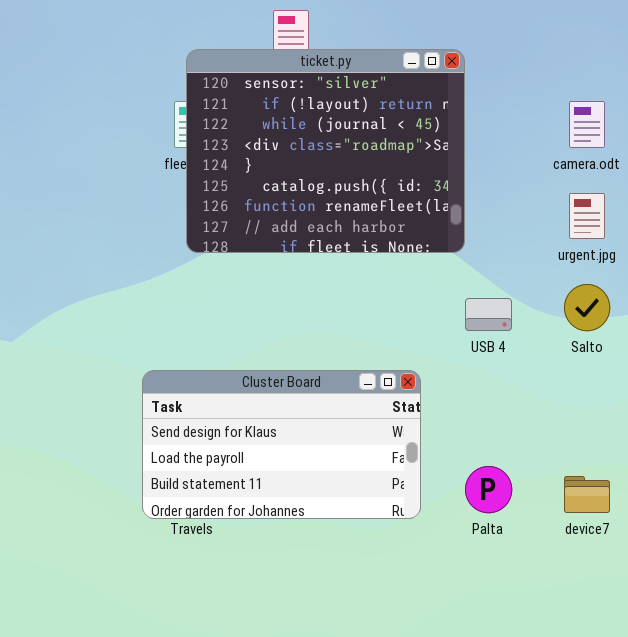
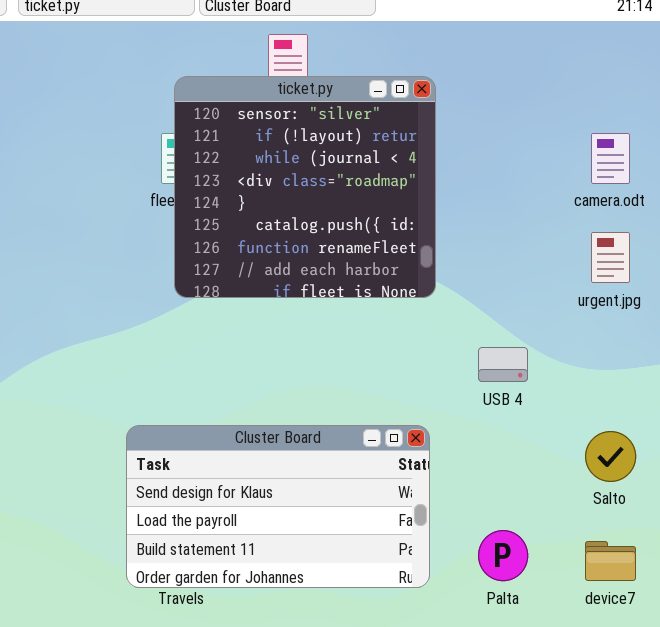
ticket.py: [186,49,465,253] -> [174,76,436,298], resized
Salto: [564,284,610,331] -> [585,431,636,482], moved

